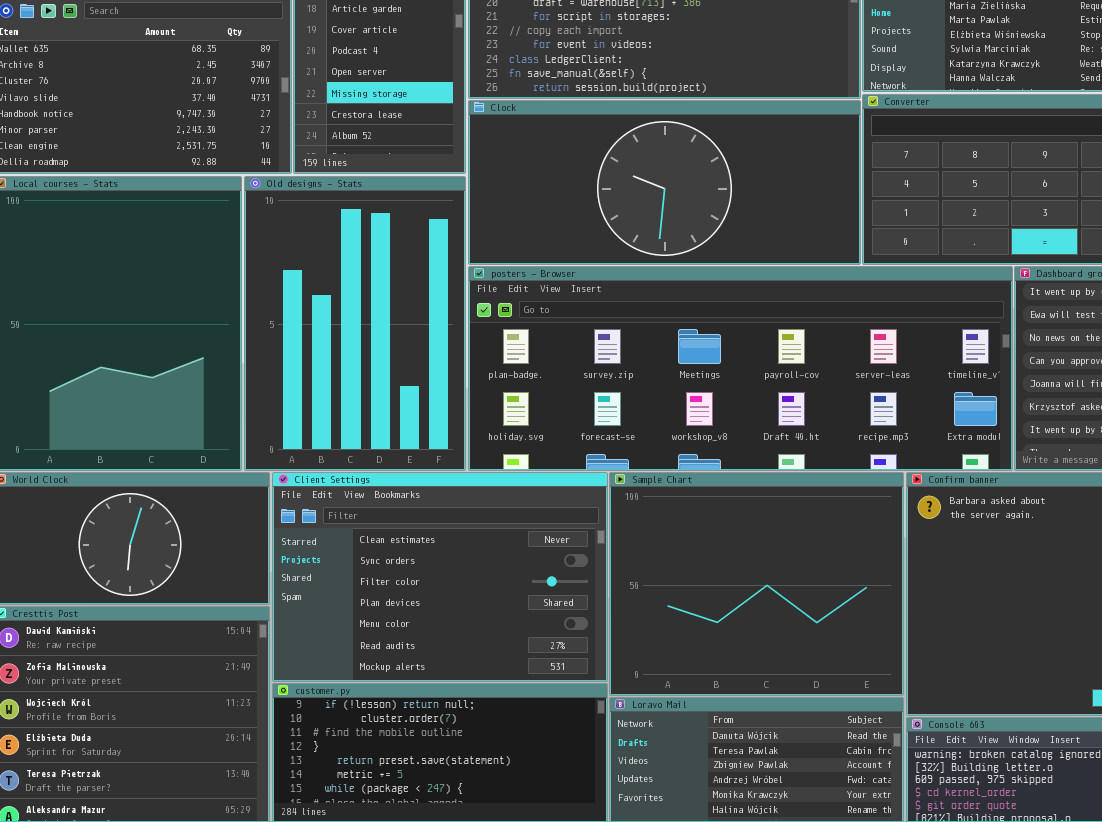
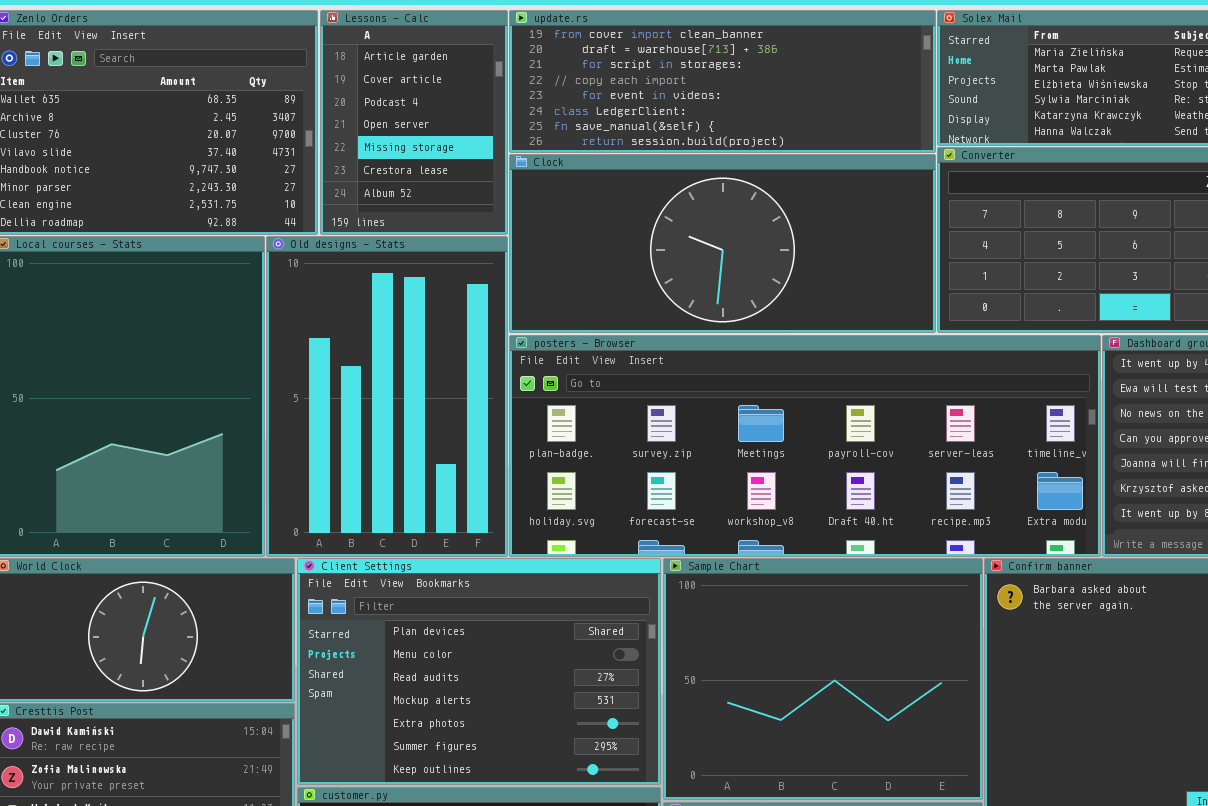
Client Settings: [272,472,608,682] -> [297,558,661,785], scrolled down 3 rows

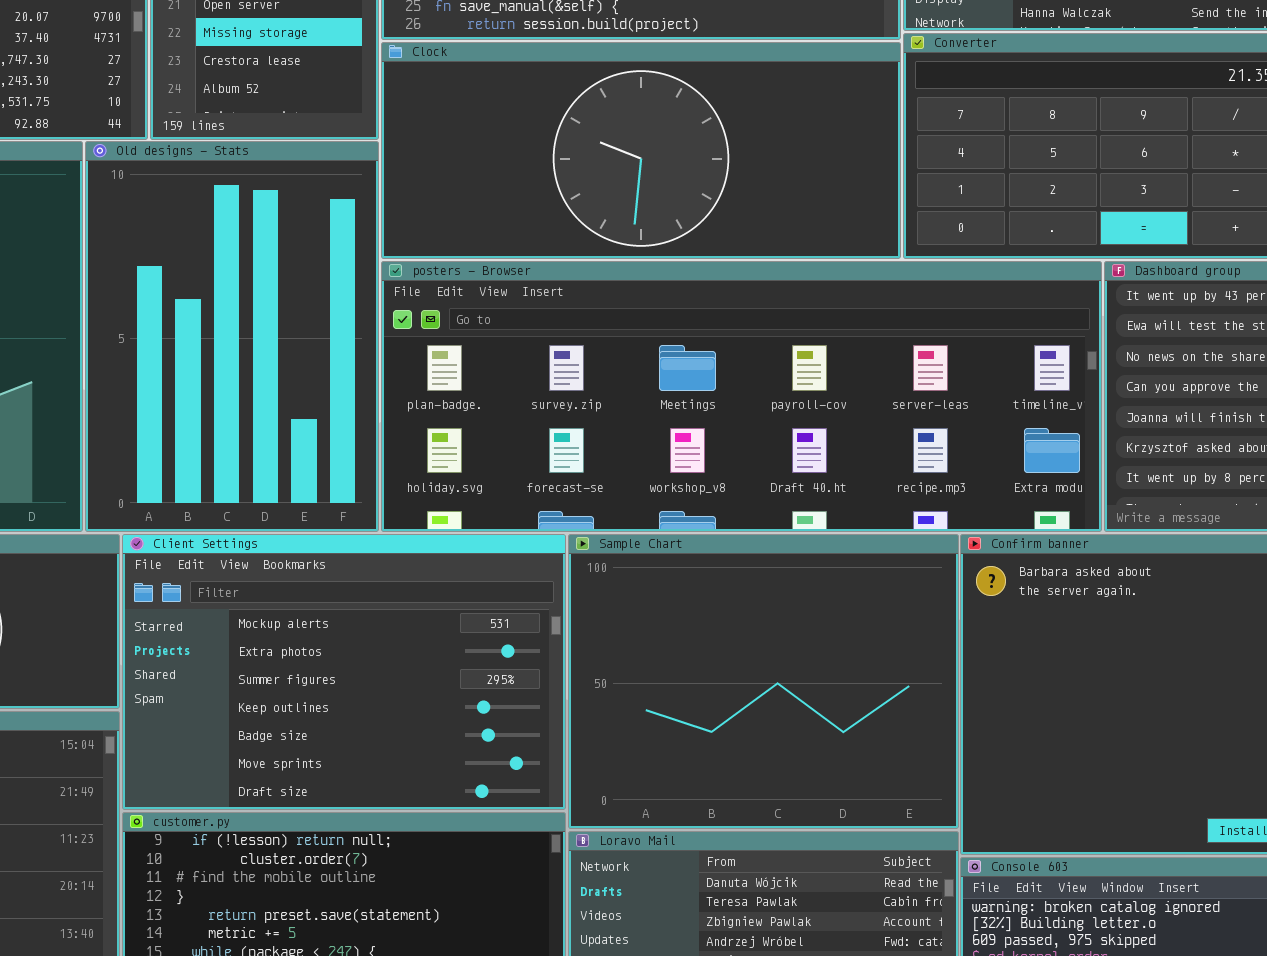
Client Settings: [297,558,661,785] -> [122,534,566,810], scrolled down 3 rows

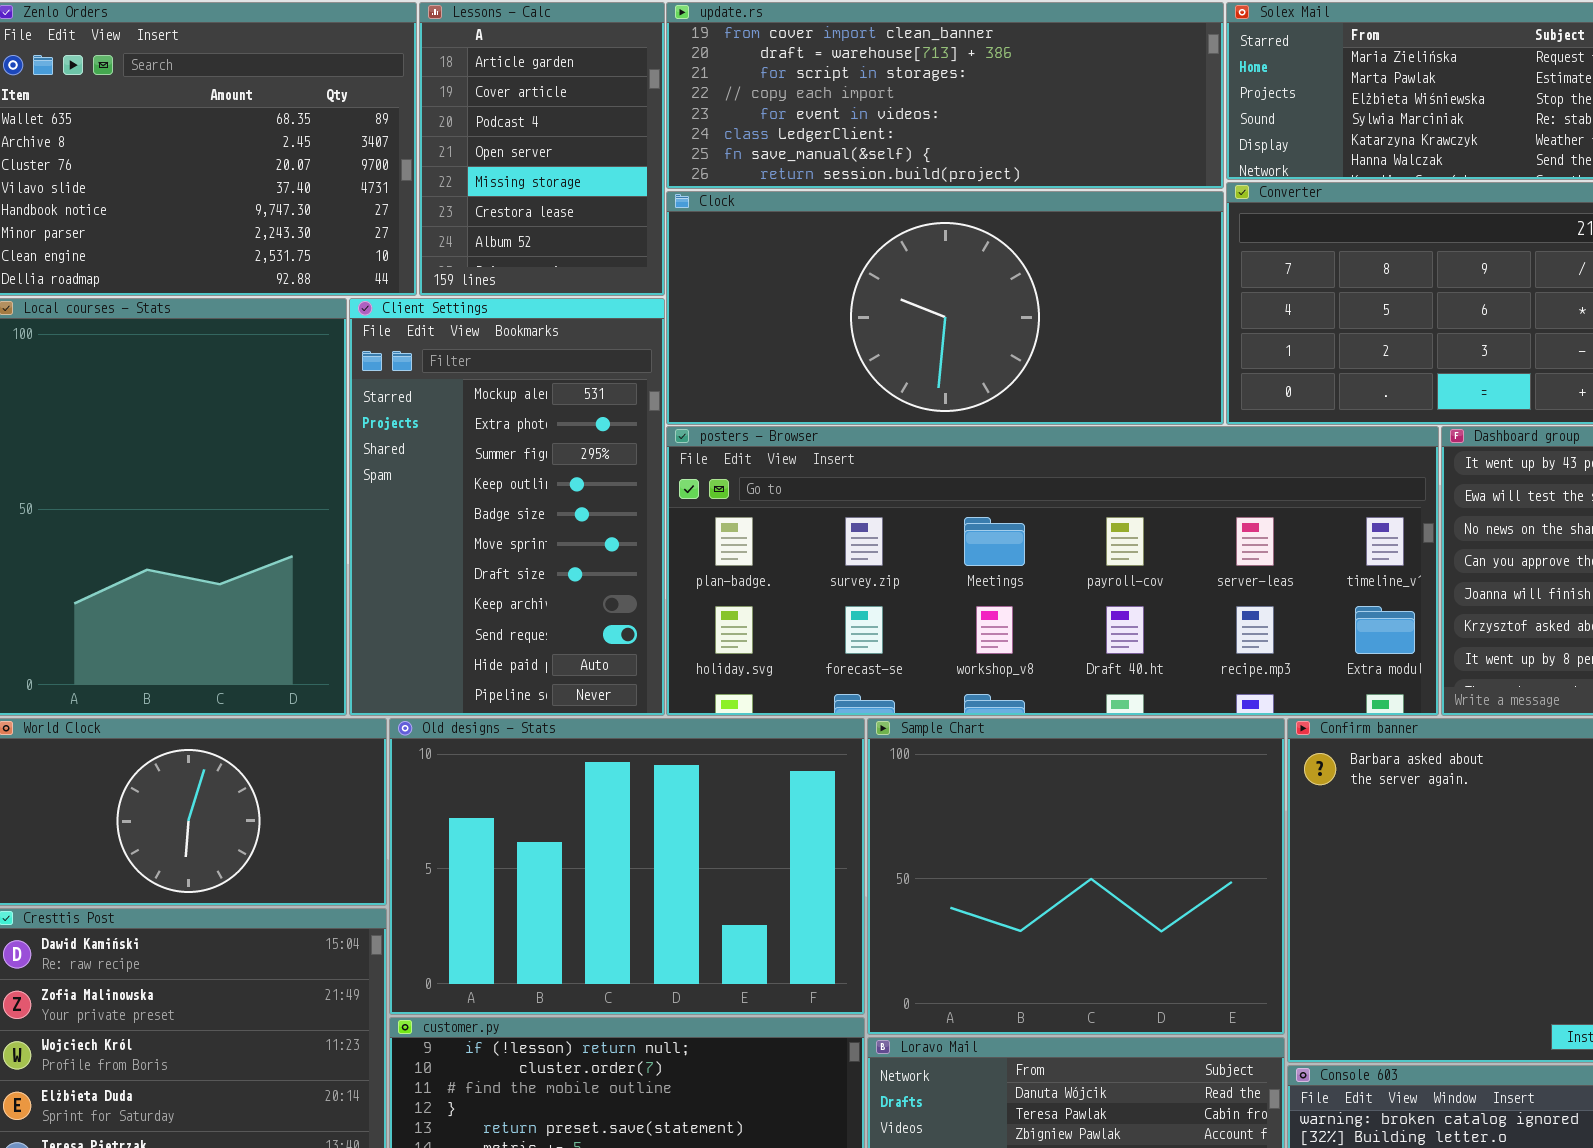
Old designs - Stats: [85,141,379,532] -> [389,718,865,1015], moved, resized
Client Settings: [122,534,566,810] -> [349,298,665,716], moved, resized

